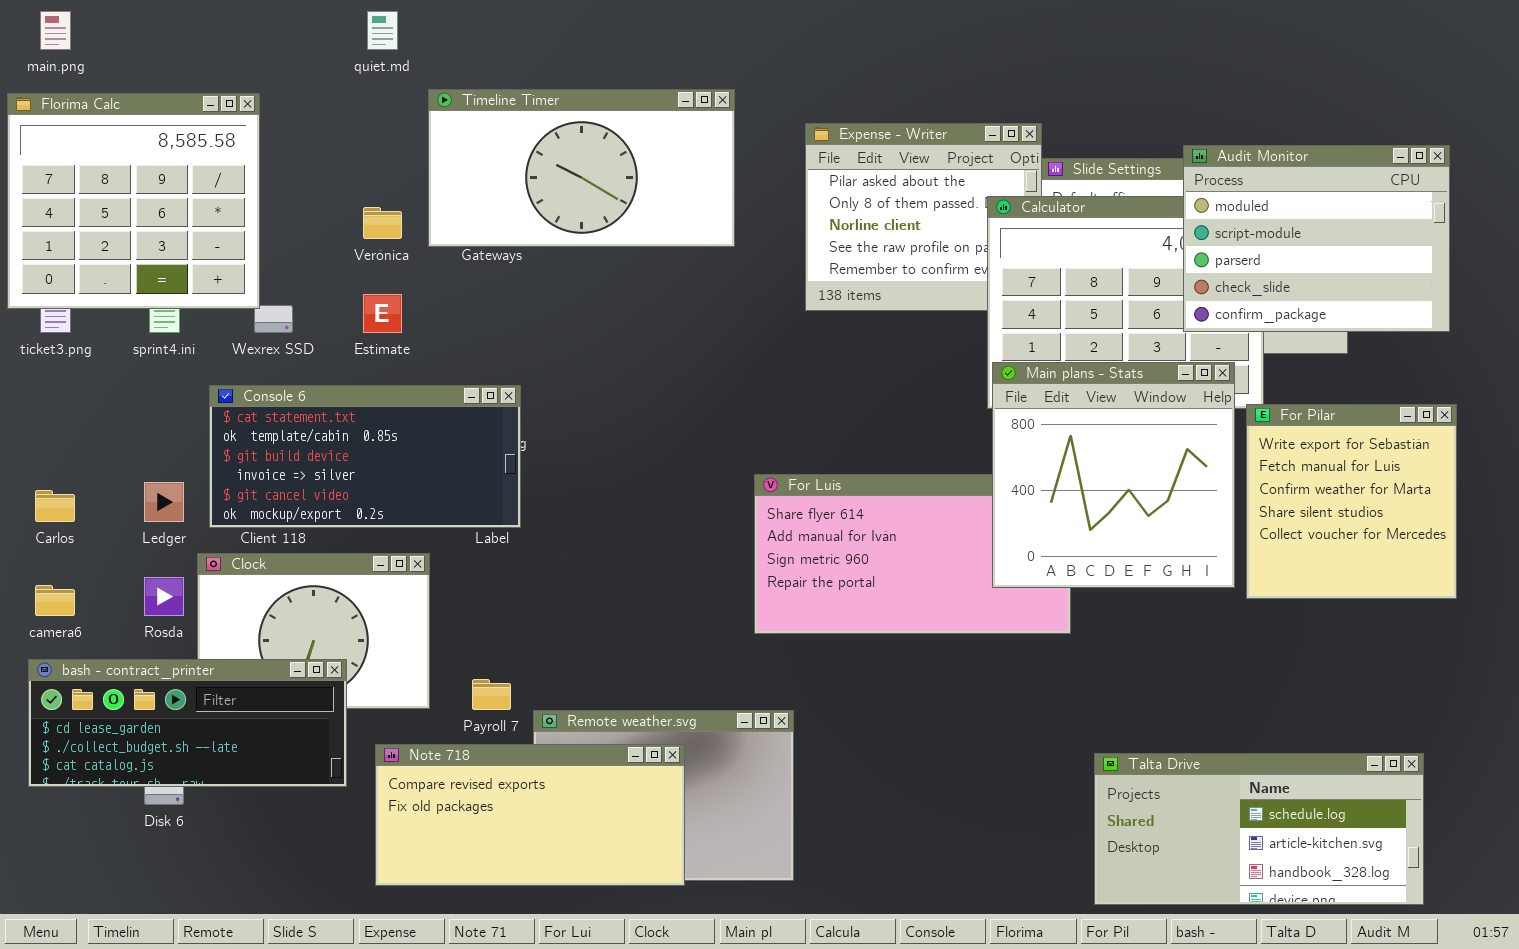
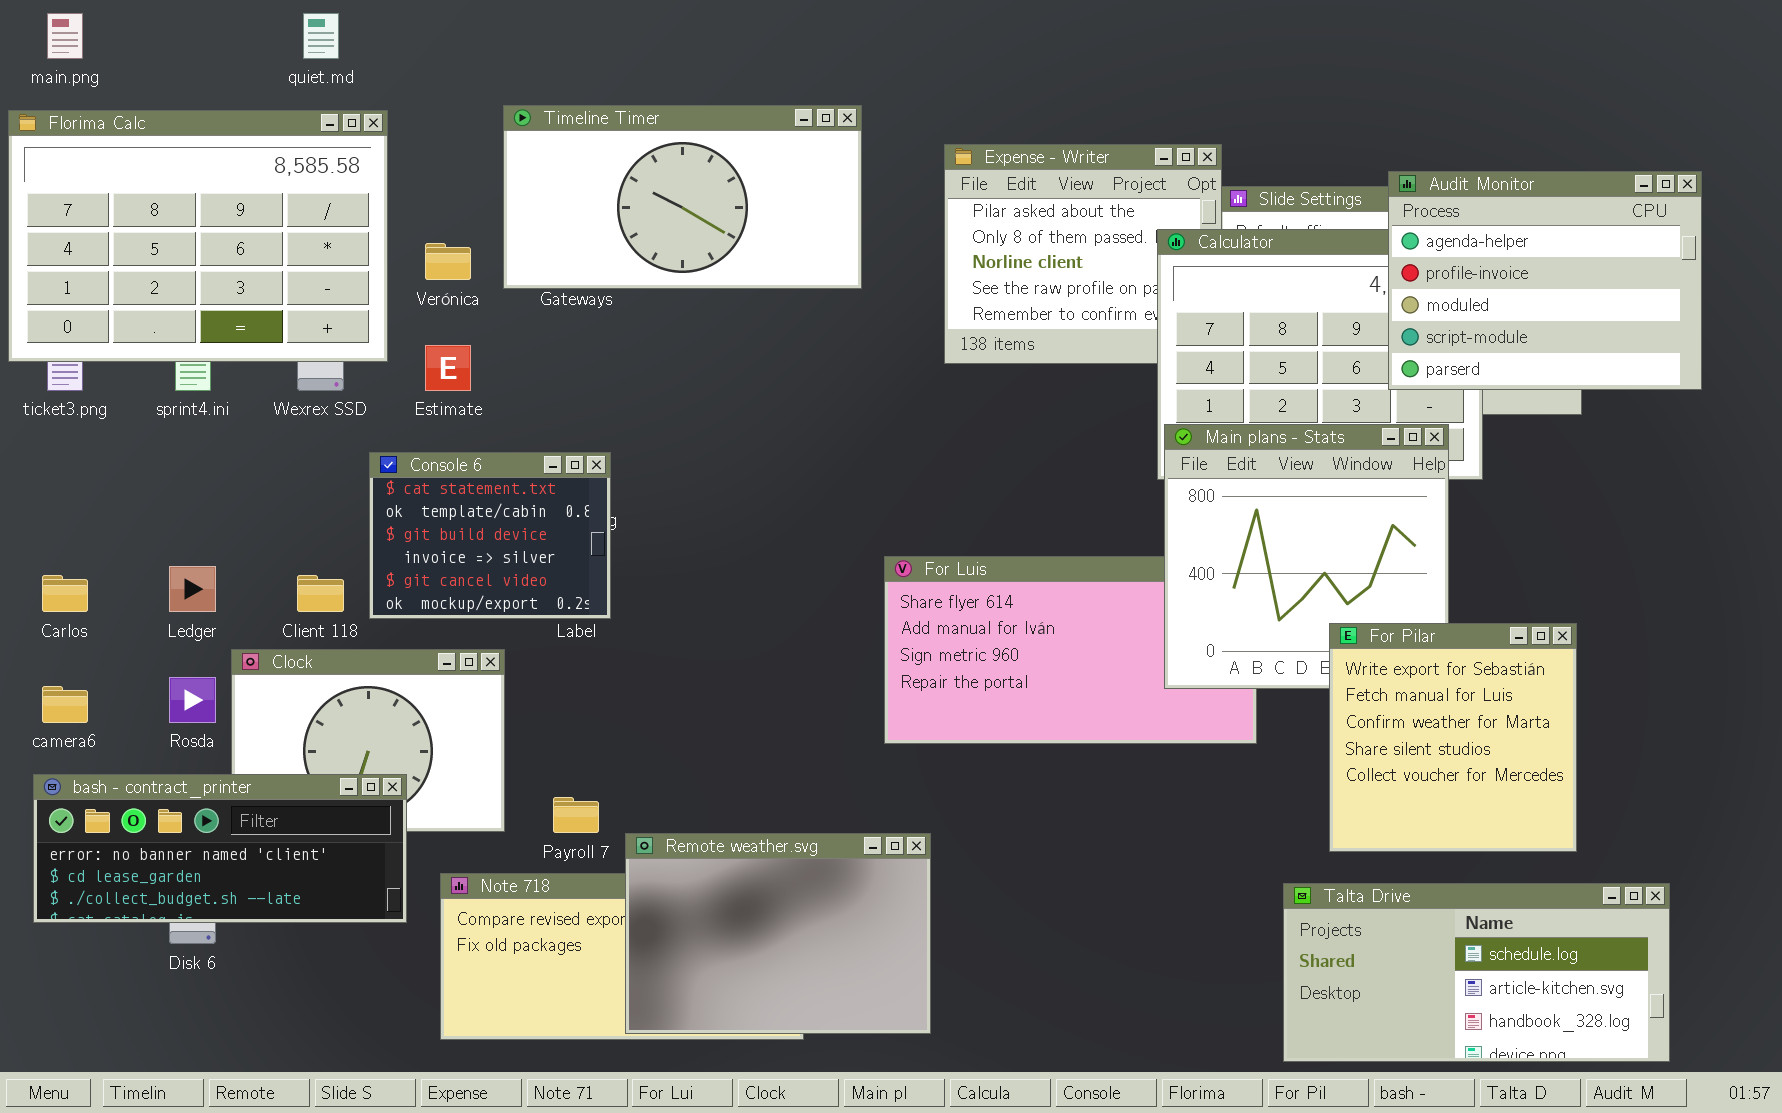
quiet.md: [367,11,398,50] -> [303,13,339,59], moved
Florima Calc: [7,93,260,309] -> [8,110,388,362], resized
Audit Monitor: [1183,145,1450,332] -> [1388,171,1702,390], scrolled up 2 rows
Console 6: [209,385,521,528] -> [369,452,611,619], resized
For Pilar: [1246,404,1457,599] -> [1329,623,1577,852], moved
bash - contract_printer: [28,659,347,787] -> [33,774,407,923], scrolled up 1 row
Remote weather.svg: [533,710,794,881] -> [625,833,931,1034], raised

